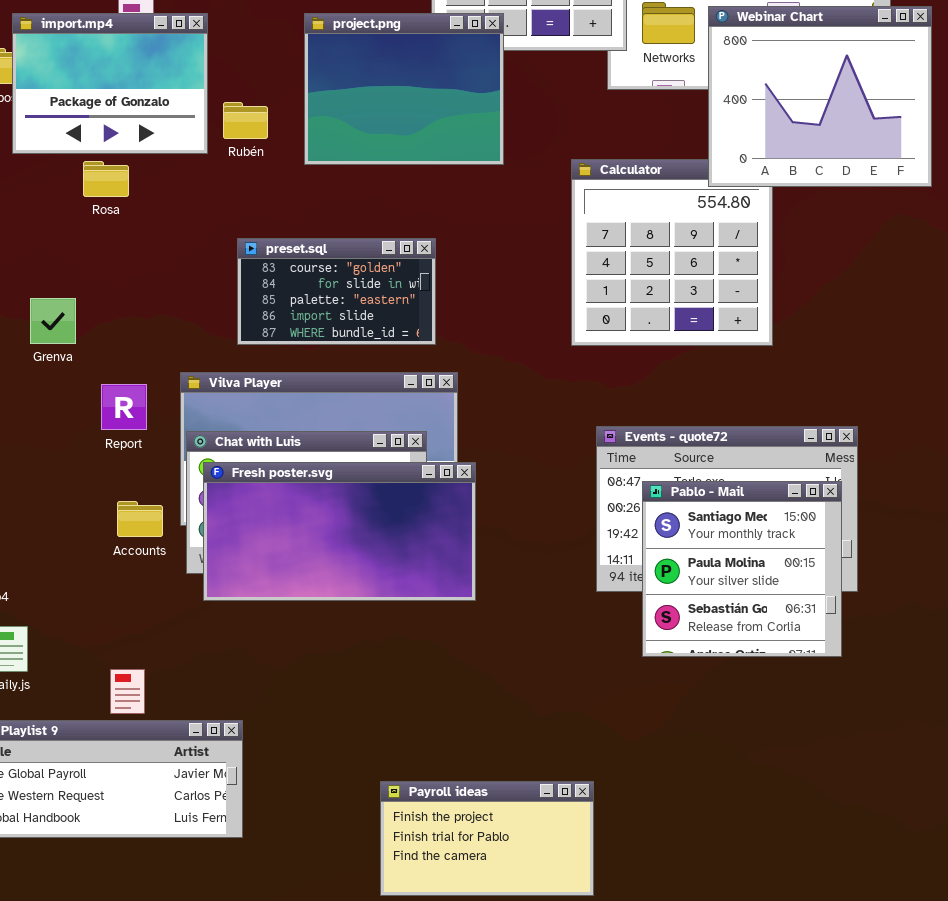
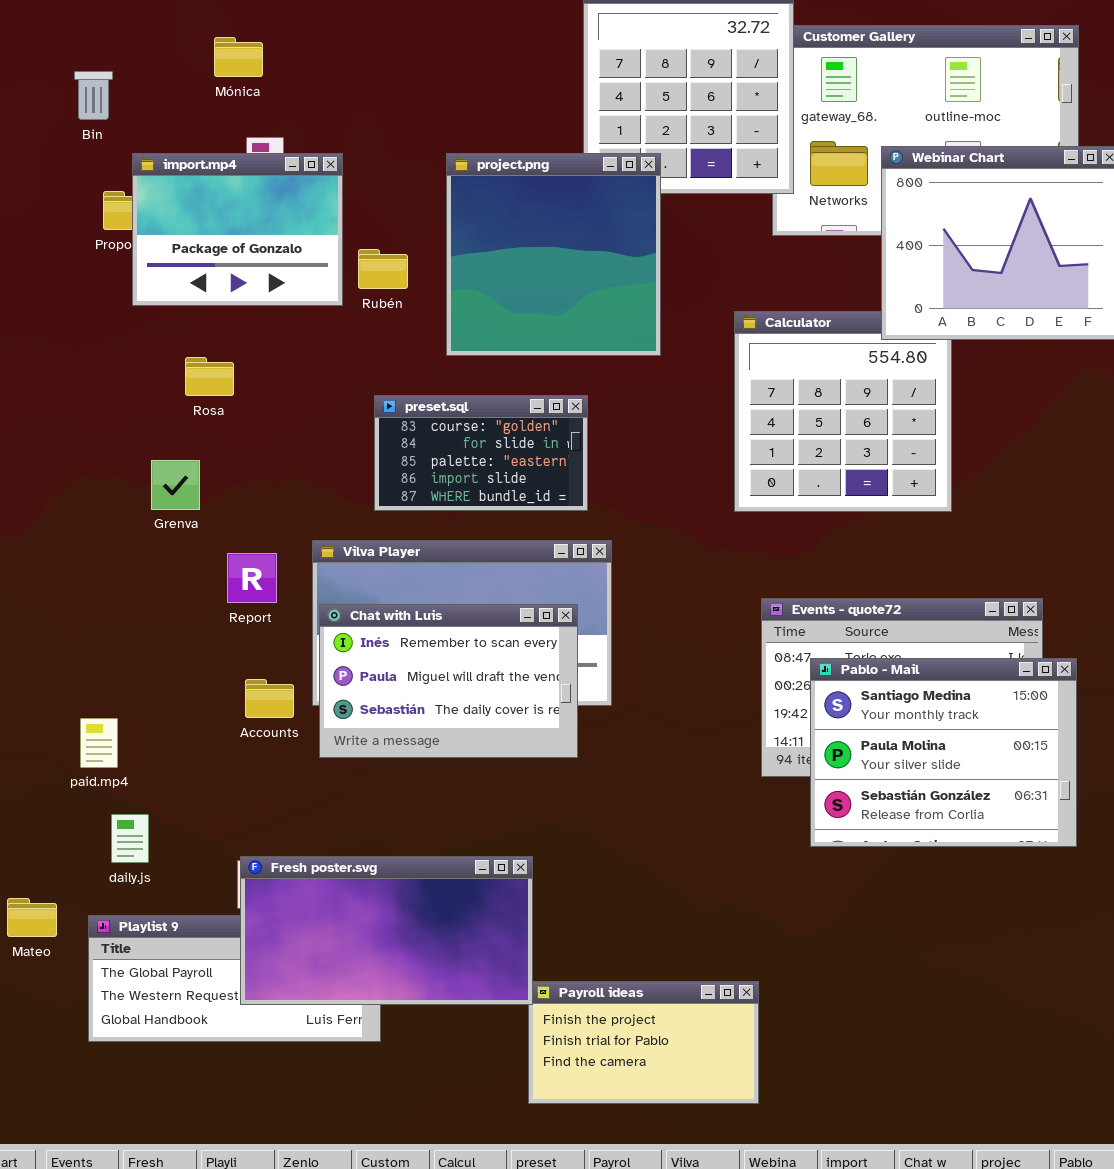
project.png: [304,13,504,165] -> [446,153,661,356], resized
Rosa: [83,161,129,197] -> [185,357,234,396], moved
Fresh poster.svg: [203,462,476,601] -> [240,856,533,1005], moved
Pablo - Mail: [642,481,842,657] -> [810,658,1077,847], resized

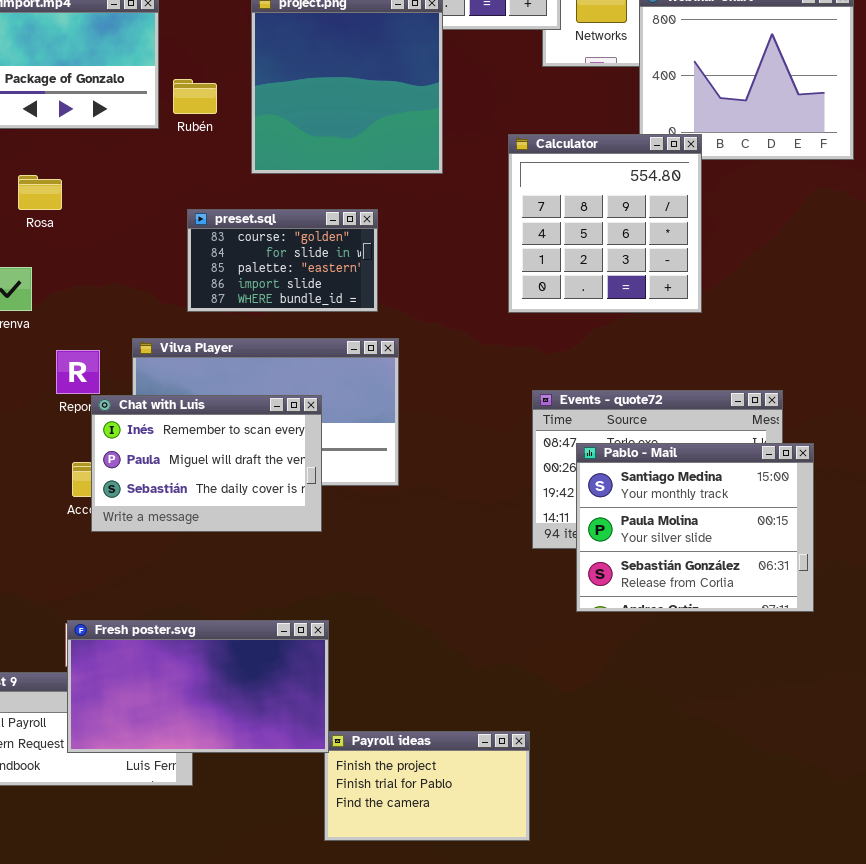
Calculator: [734,311,952,512] -> [508,134,702,313], raised
Chat with Luis: [319,604,578,758] -> [91,395,322,532], moved

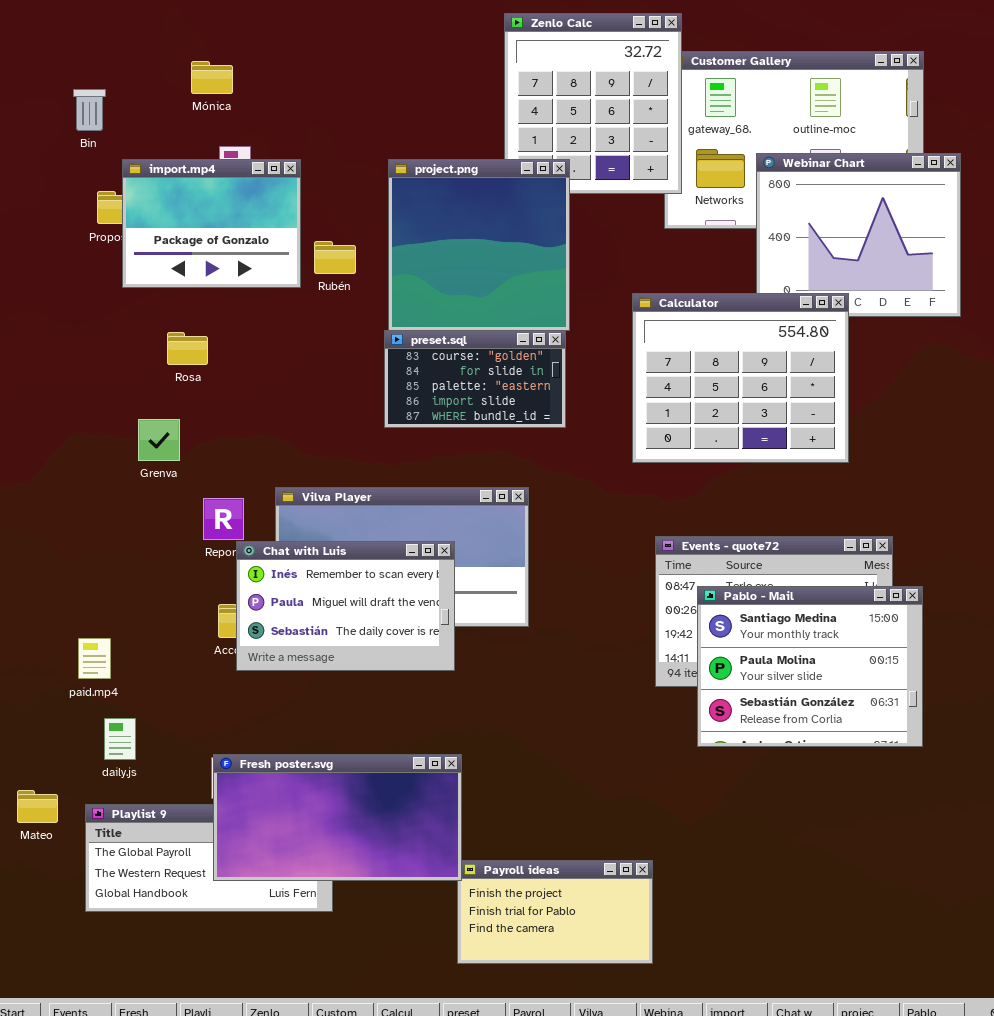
Calculator: [508,134,702,313] -> [632,293,849,463], resized
preset.sql: [187,209,378,312] -> [384,330,566,428], moved

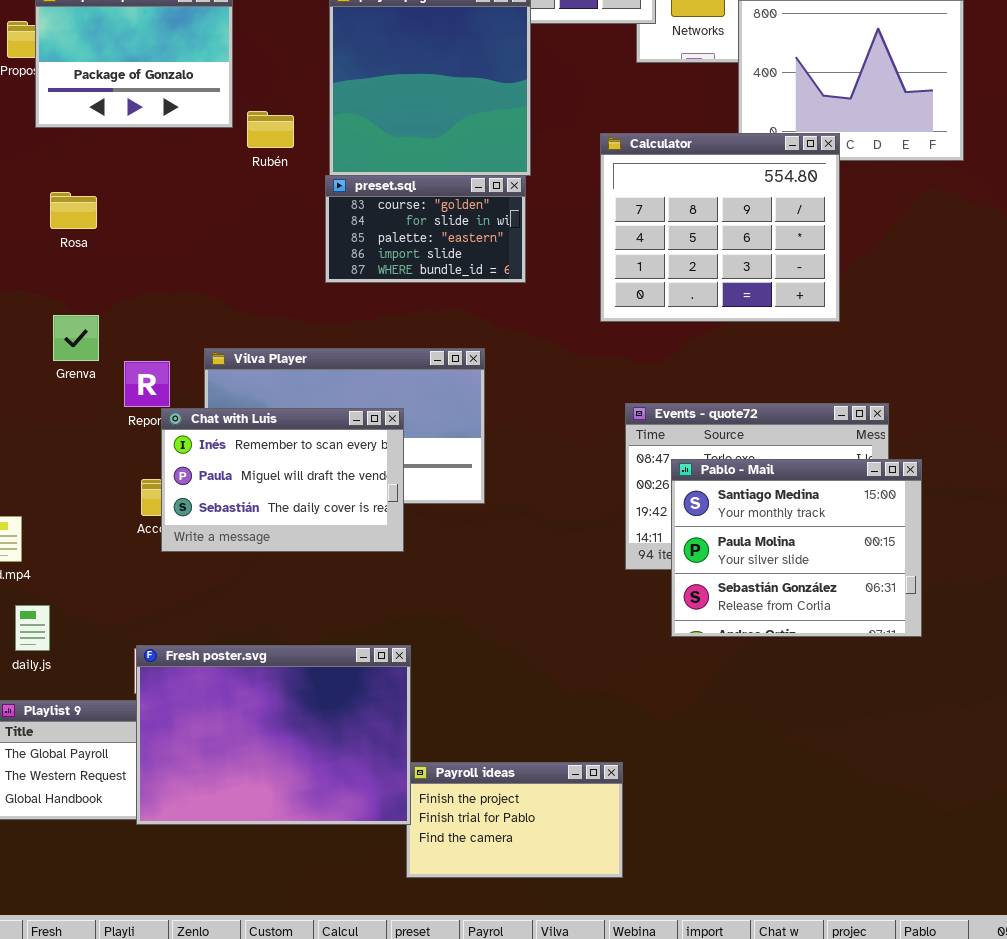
Rubén: [314,241,356,274] -> [247,111,294,148], moved
Rosa: [167,332,208,365] -> [50,192,97,229], moved
Grenva: [138,419,180,461] -> [53,315,99,361], moved
Fresh poster.svg: [213,754,462,881] -> [136,645,411,825], resized

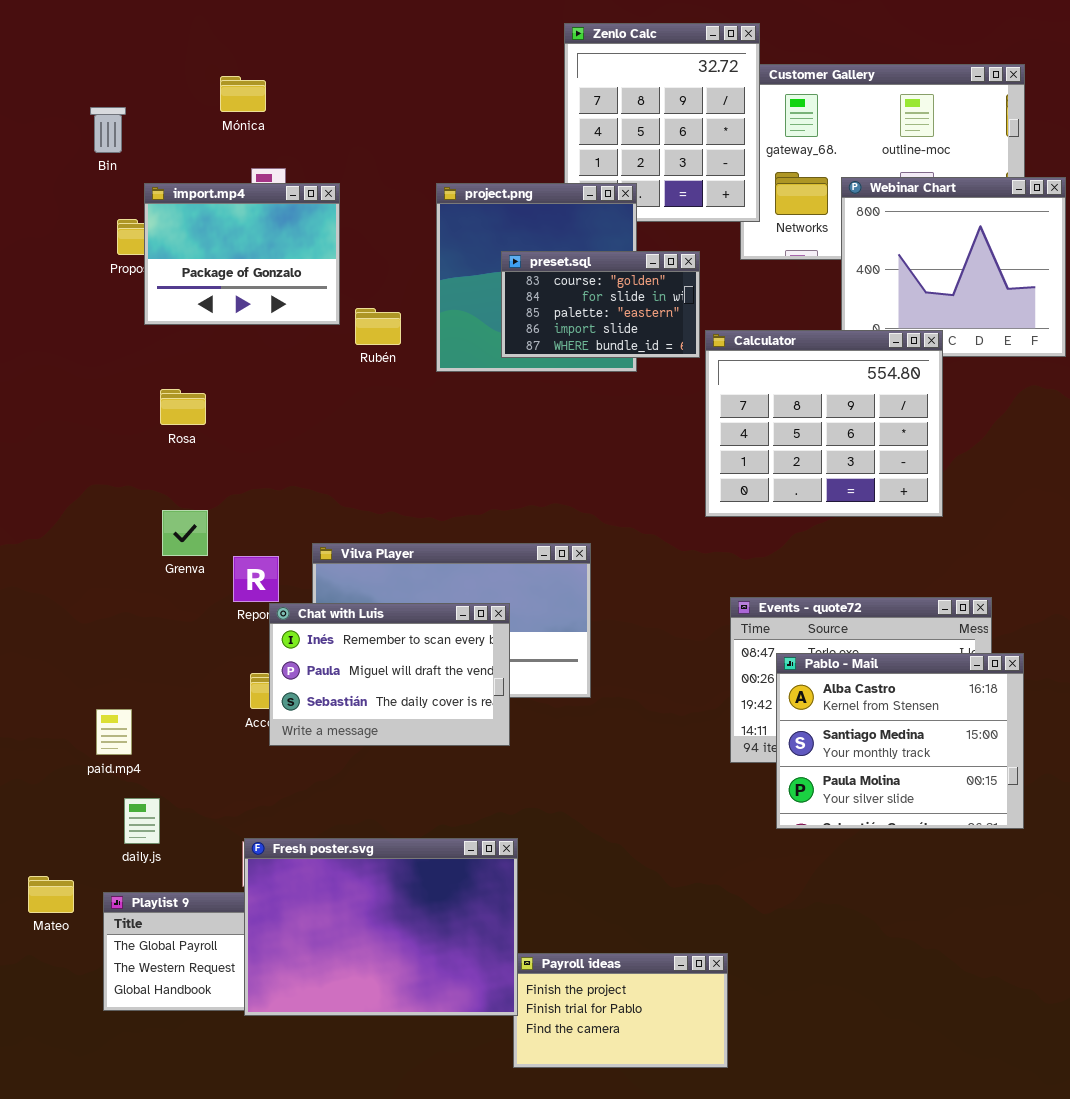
preset.sql: [325,175,526,283] -> [501,251,700,358], moved
Pablo - Mail: [671,459,922,637] -> [776,653,1024,829], scrolled up 1 row

